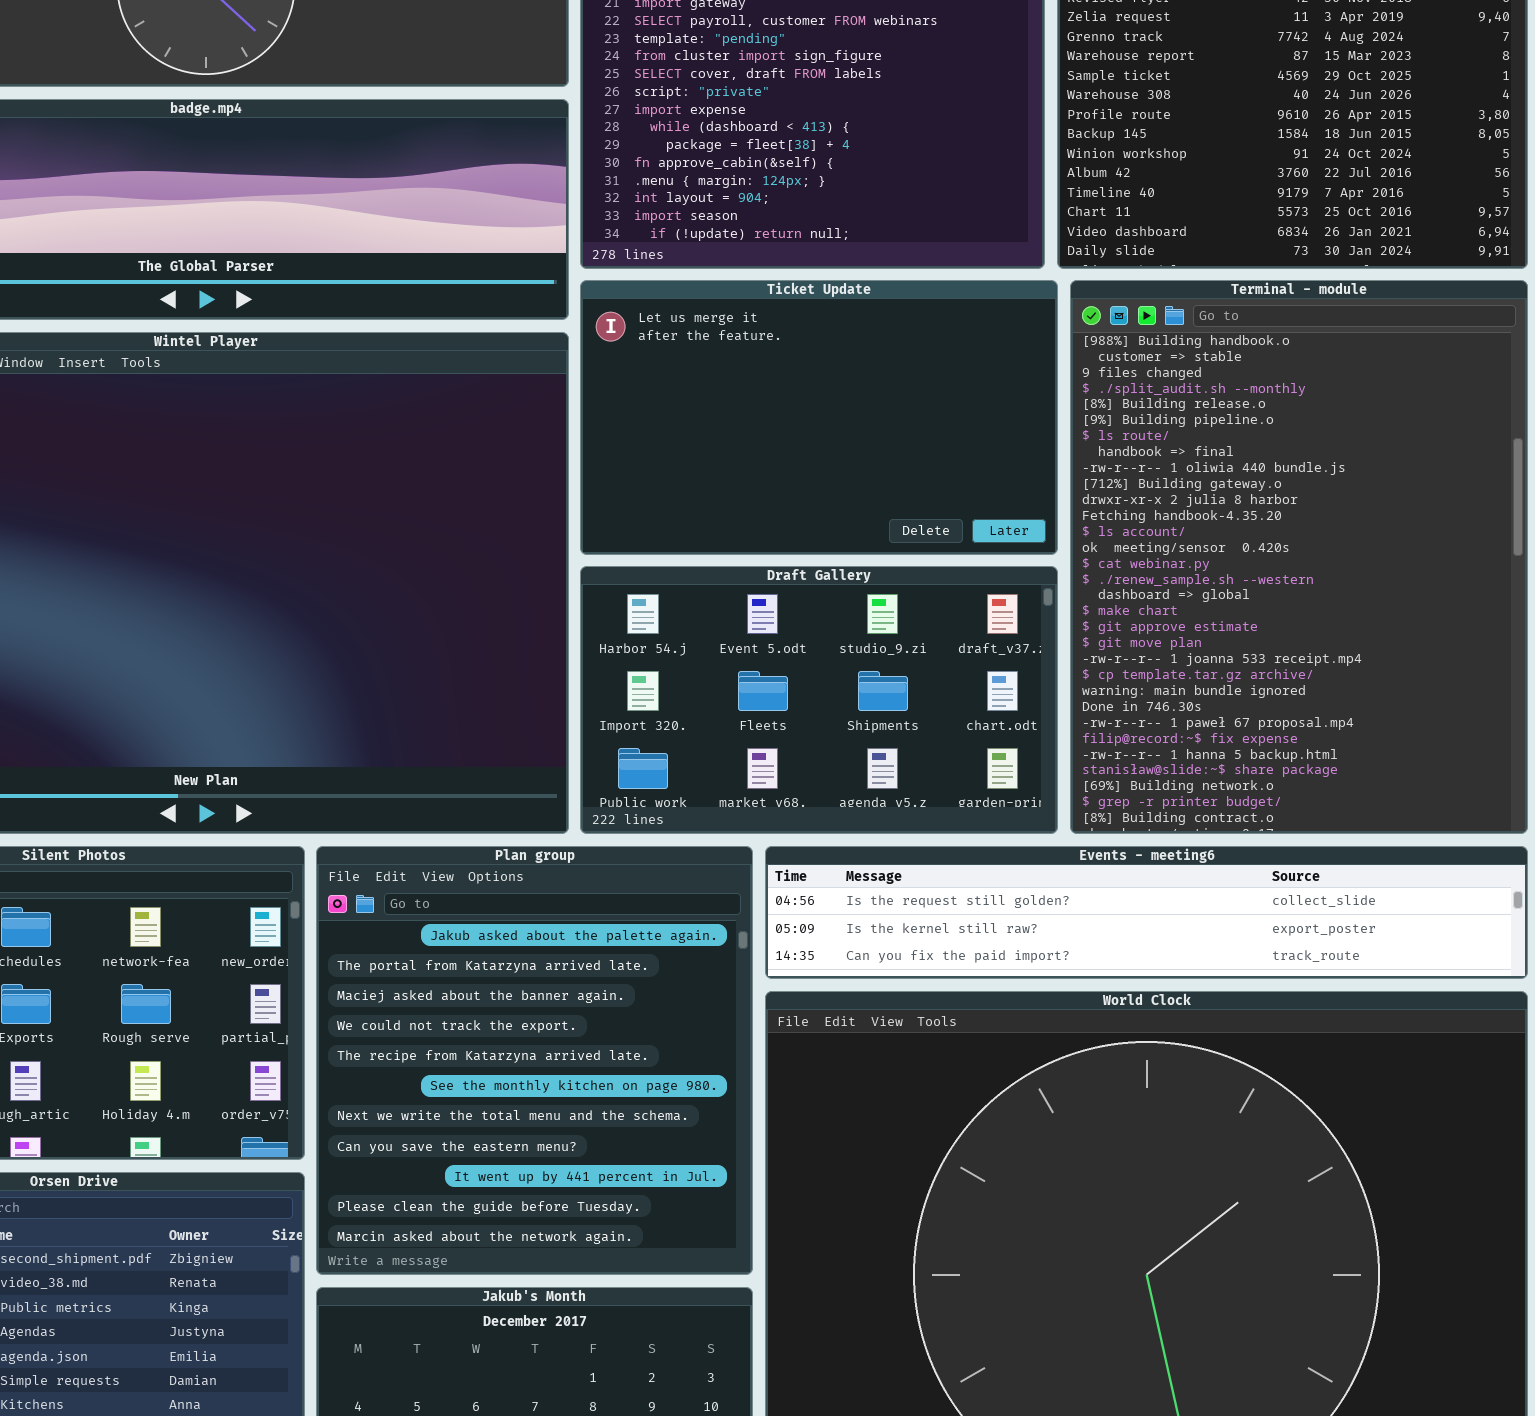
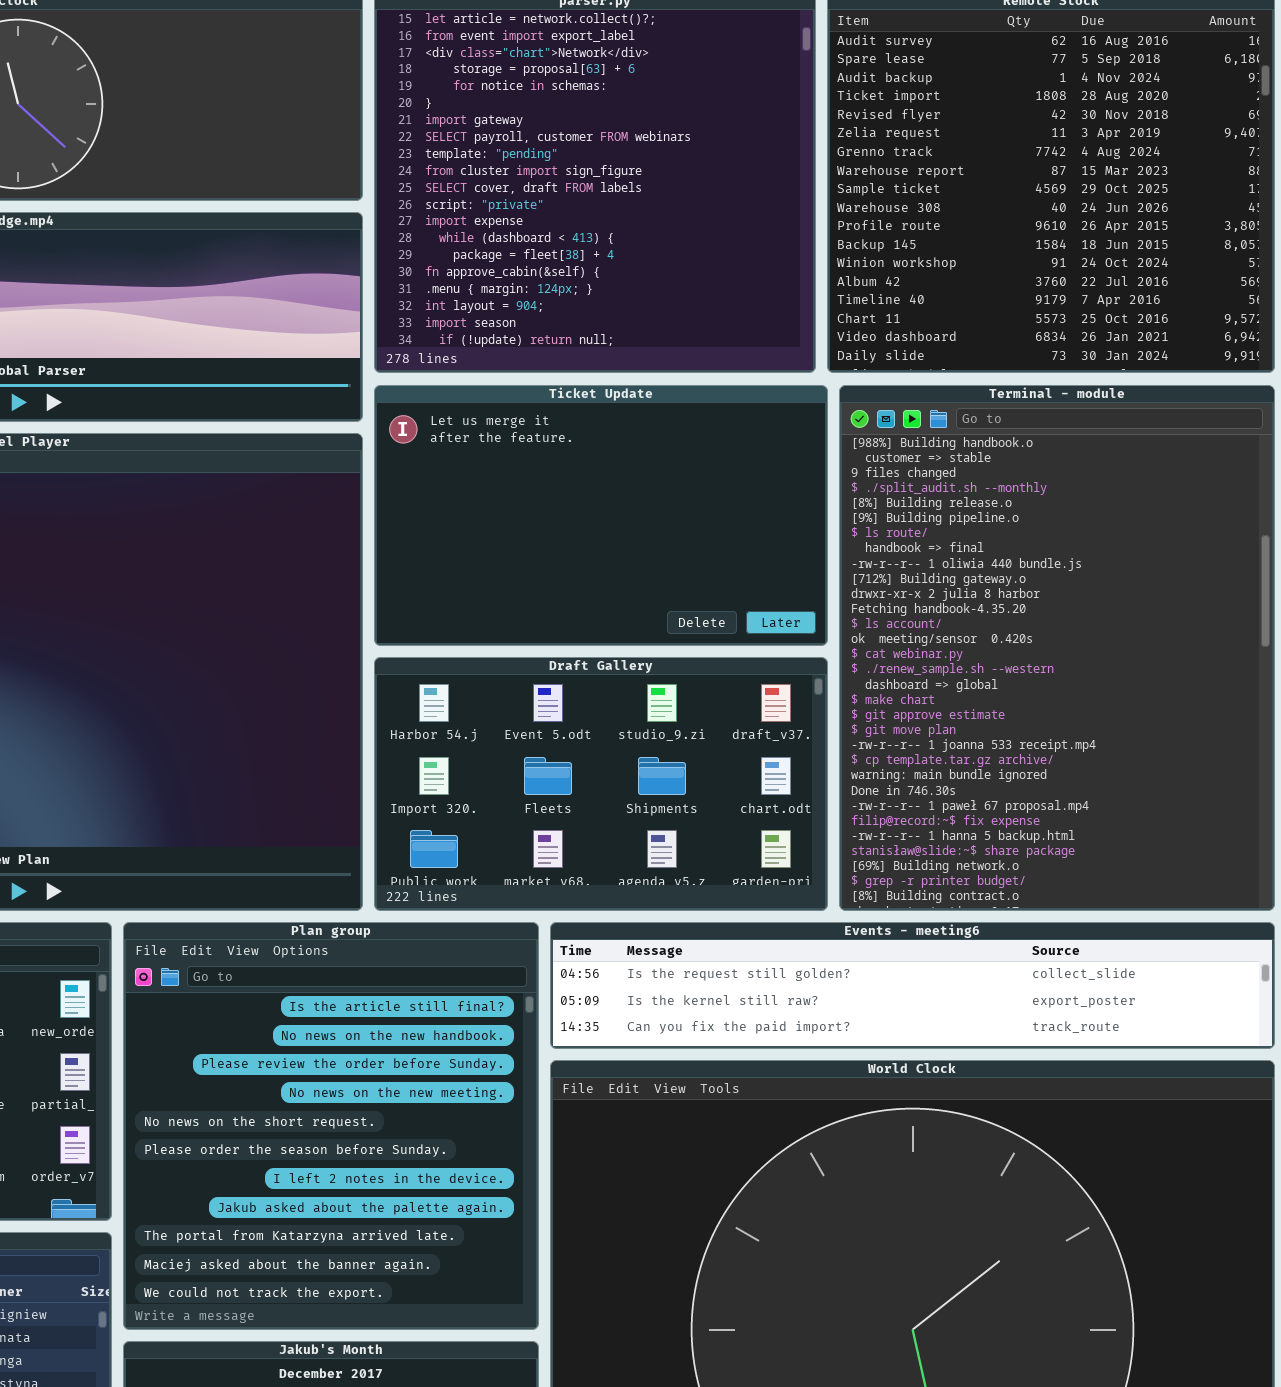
Plan group: [316,846,753,1275] -> [123,922,539,1330], scrolled up 7 rows

